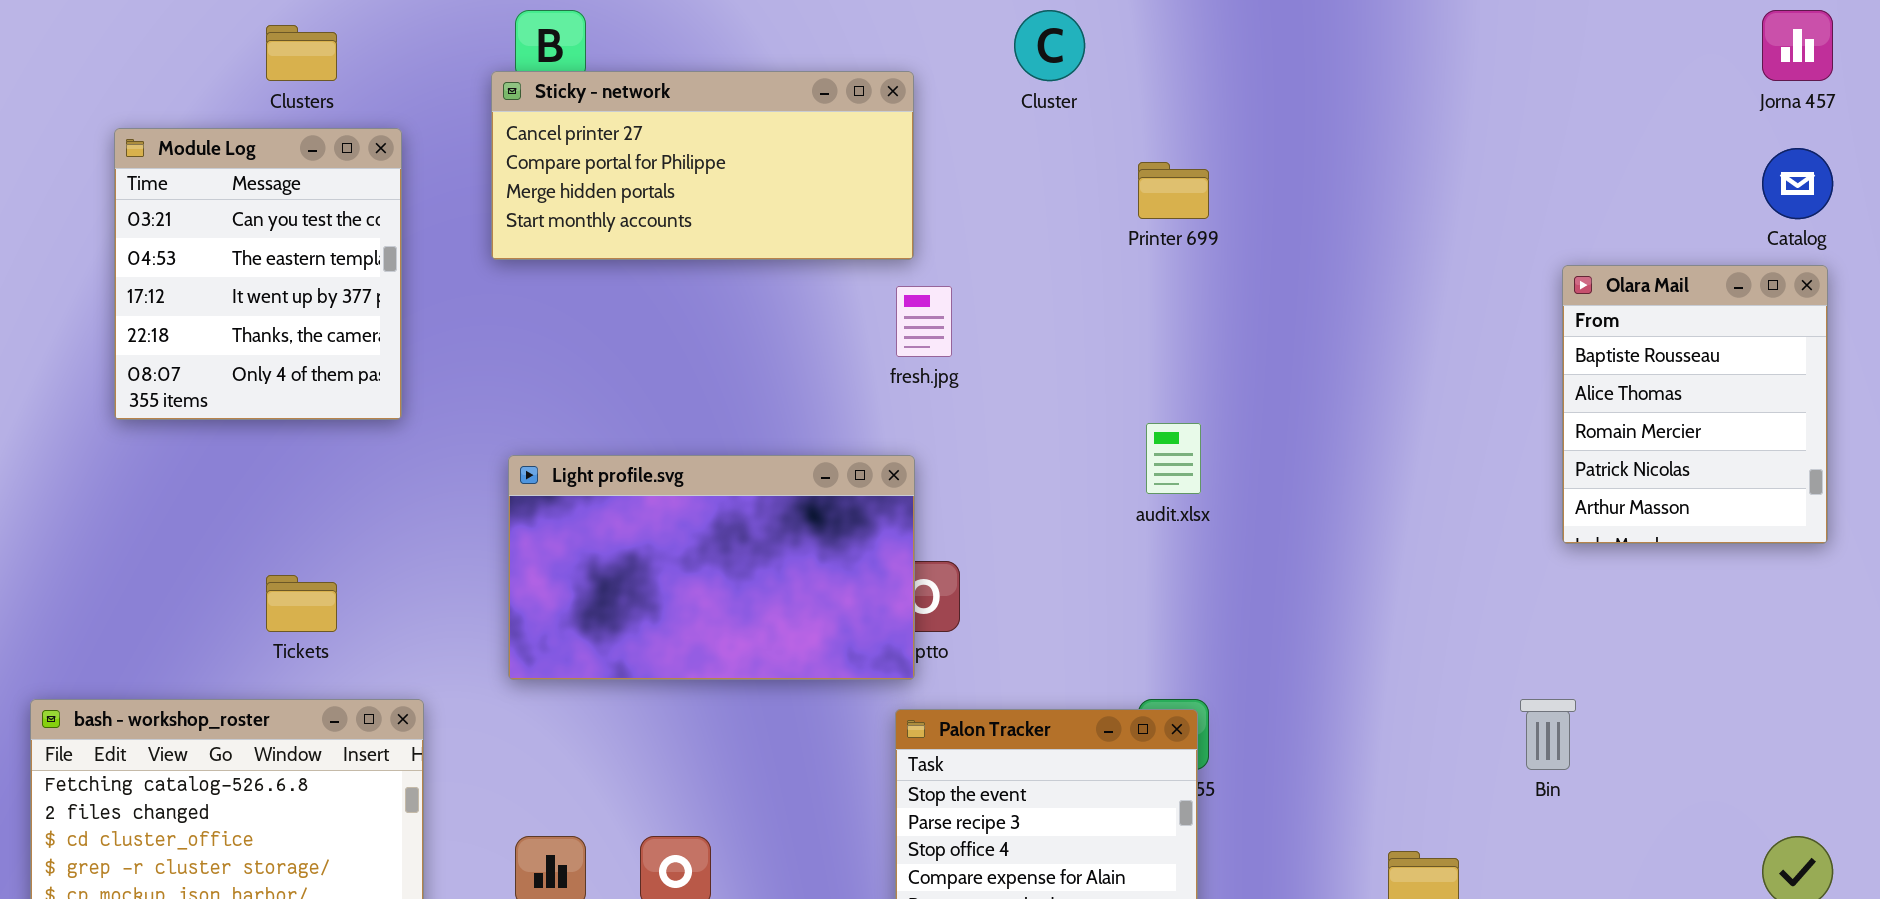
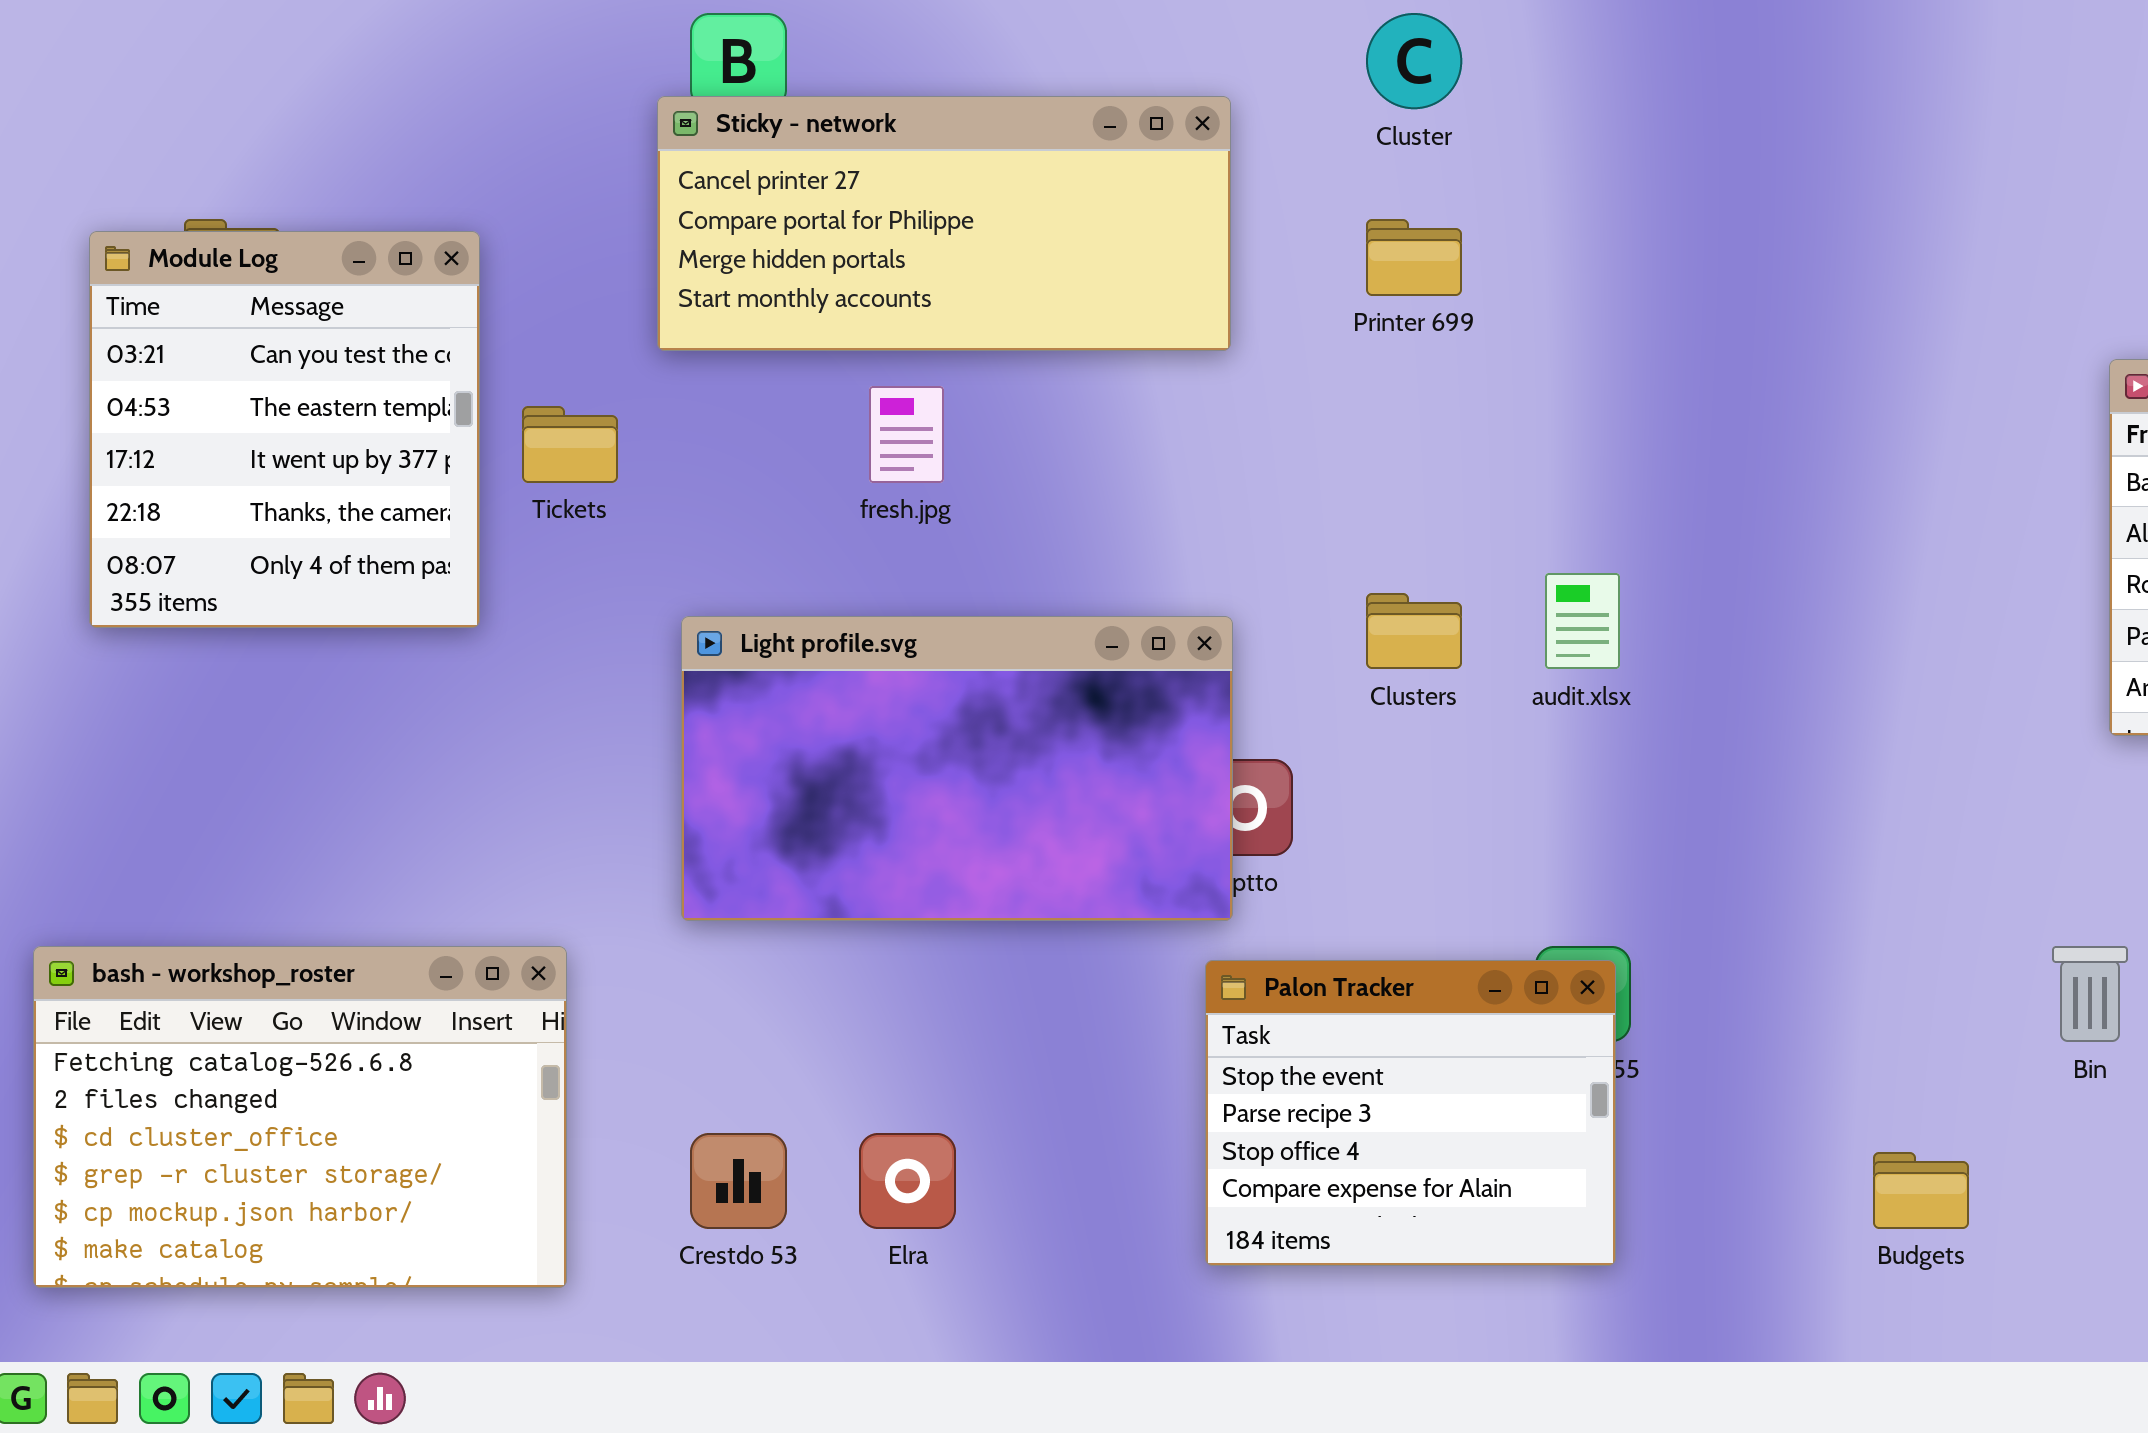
Clusters: [266,25,337,81] -> [1366,593,1462,669], moved
Module Log: [114,128,402,420] -> [89,231,480,628], moved
Printer 699: [1138,162,1209,219] -> [1366,219,1462,296], moved
fresh.jpg: [896,286,952,357] -> [869,386,944,483], moved
Tickets: [266,575,337,632] -> [522,406,618,483], moved

